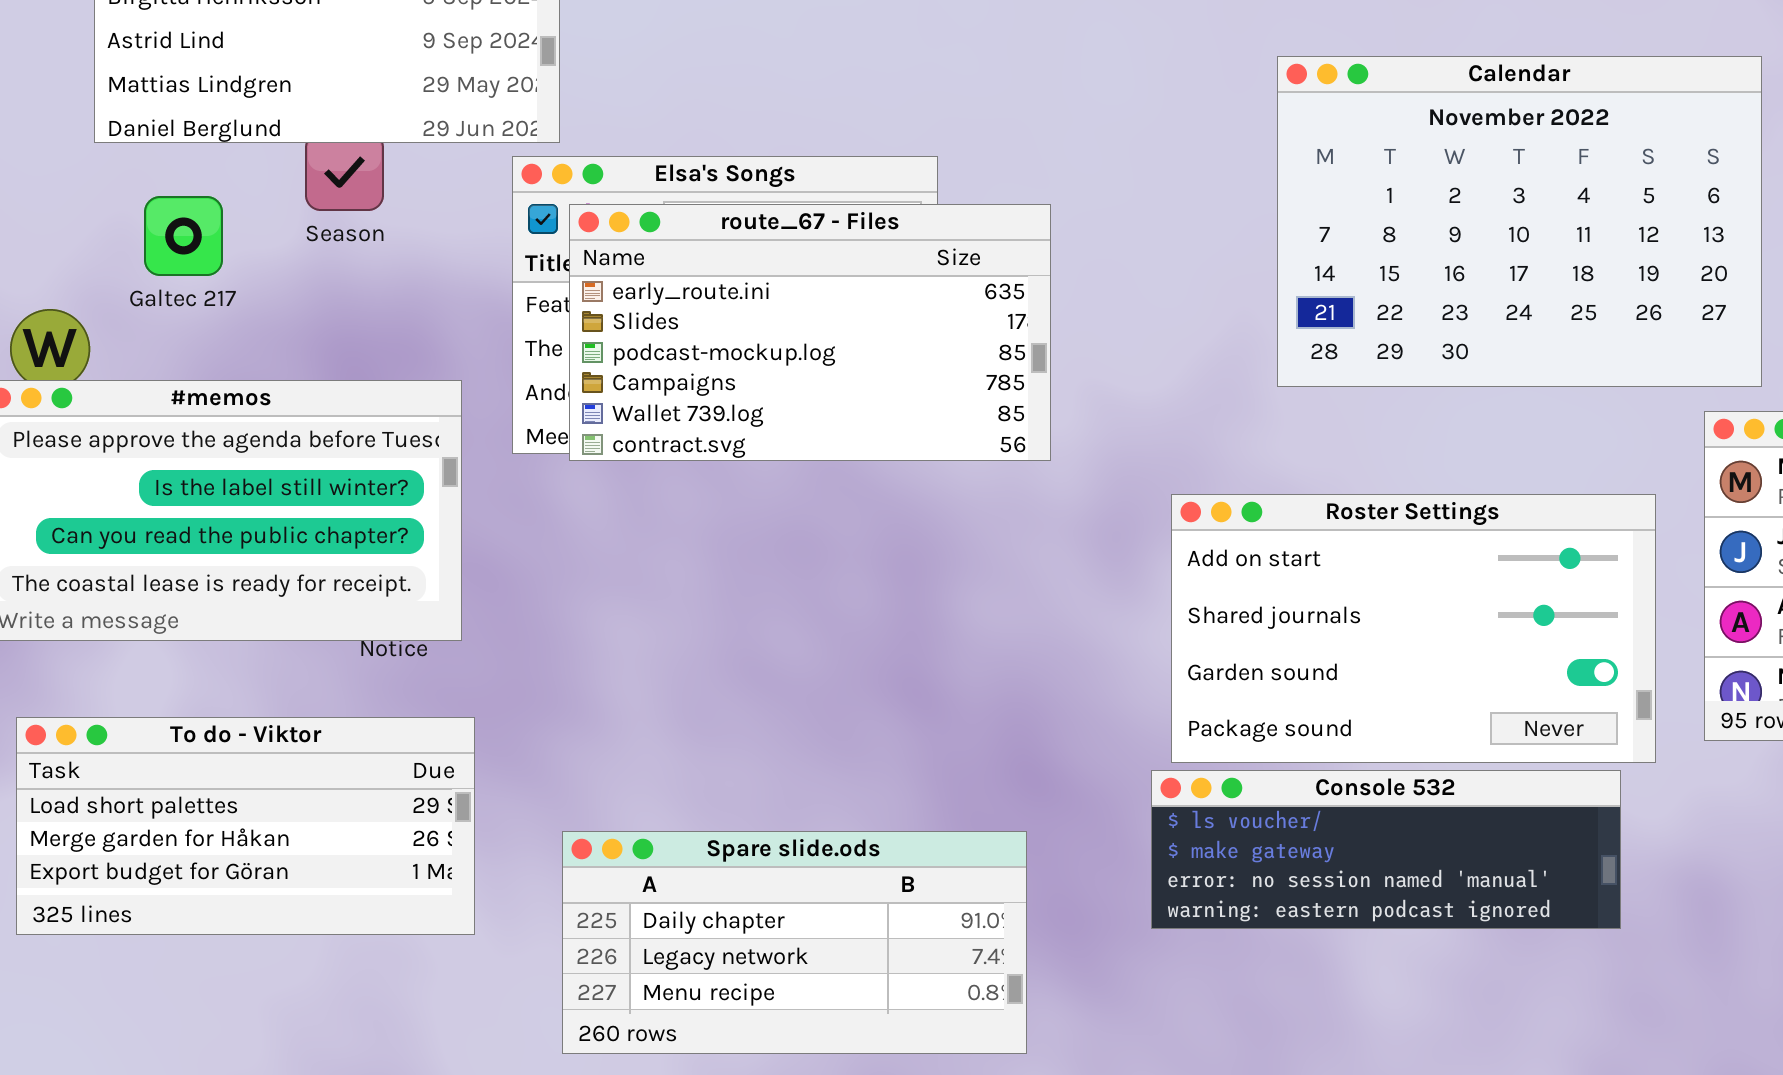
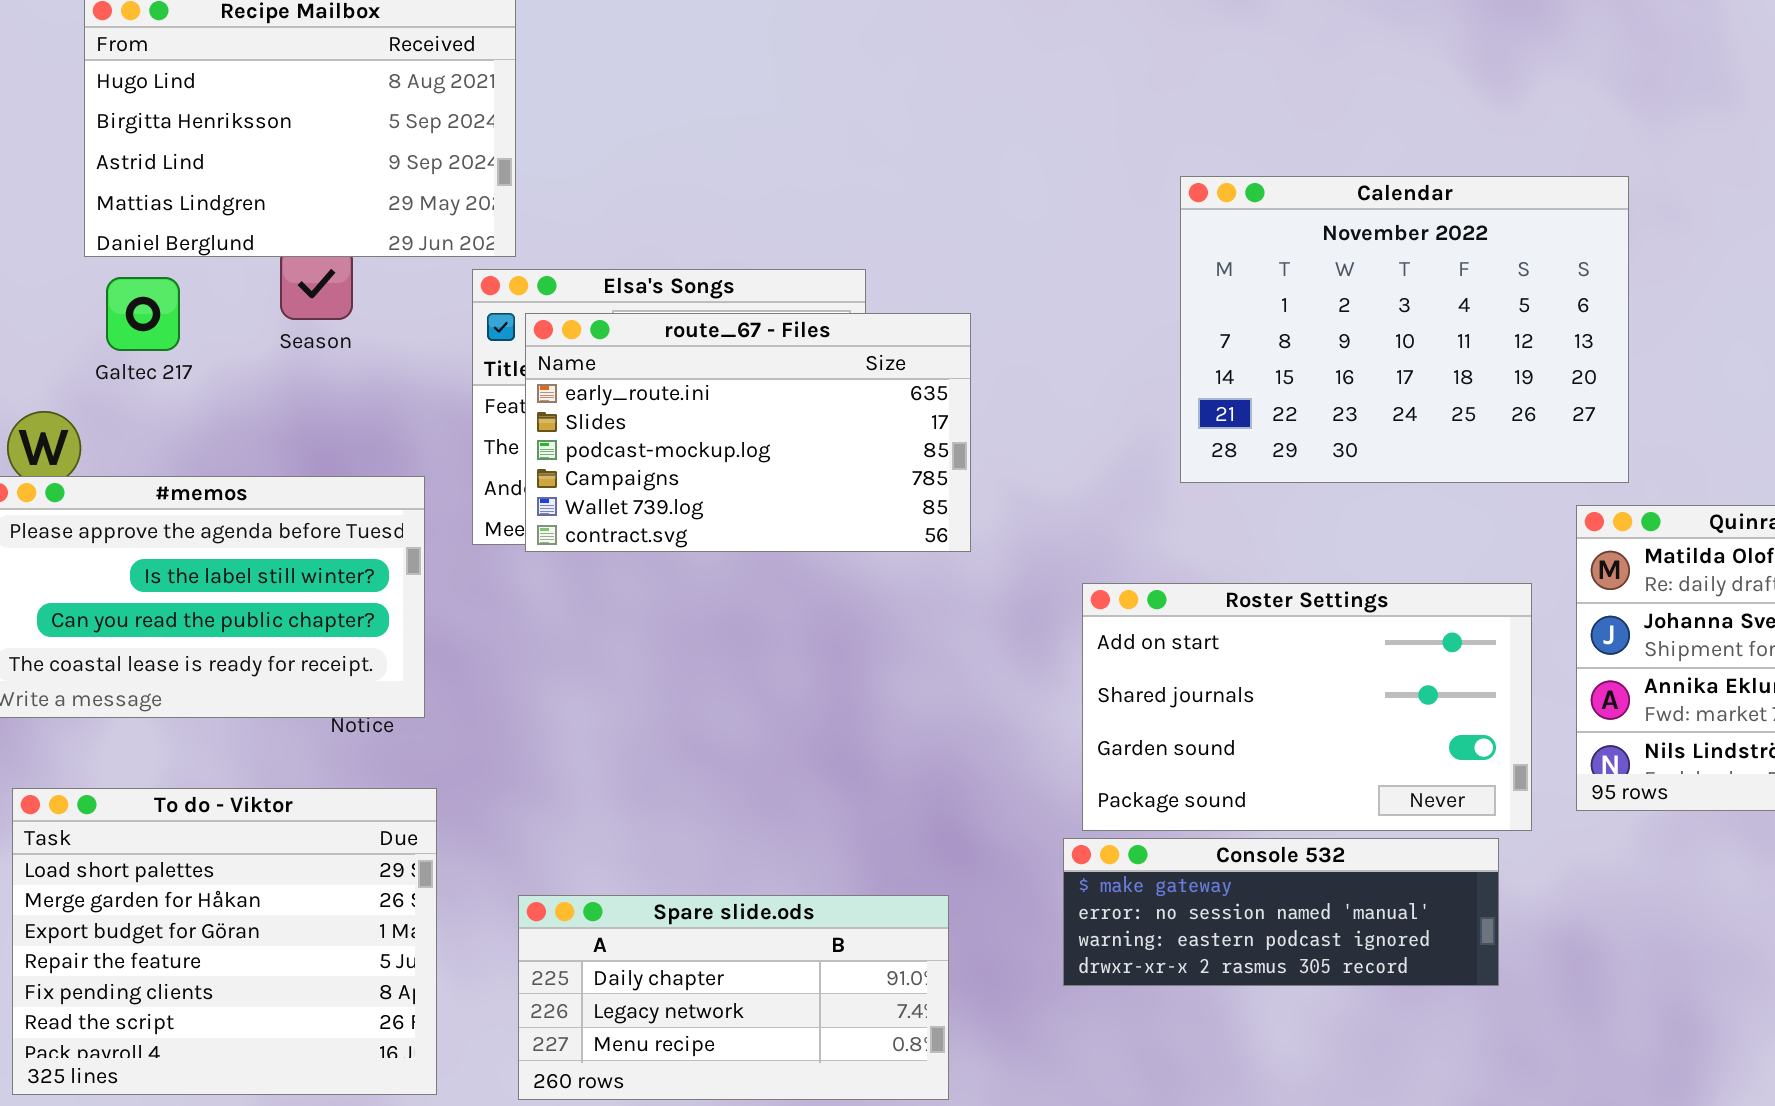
Galtec 217: [144,196,223,276] -> [106,277,180,351], moved
To do - Viktor: [16,717,475,935] -> [12,788,437,1095], resized
Console 532: [1151,770,1621,929] -> [1063,838,1499,986], scrolled down 1 row

